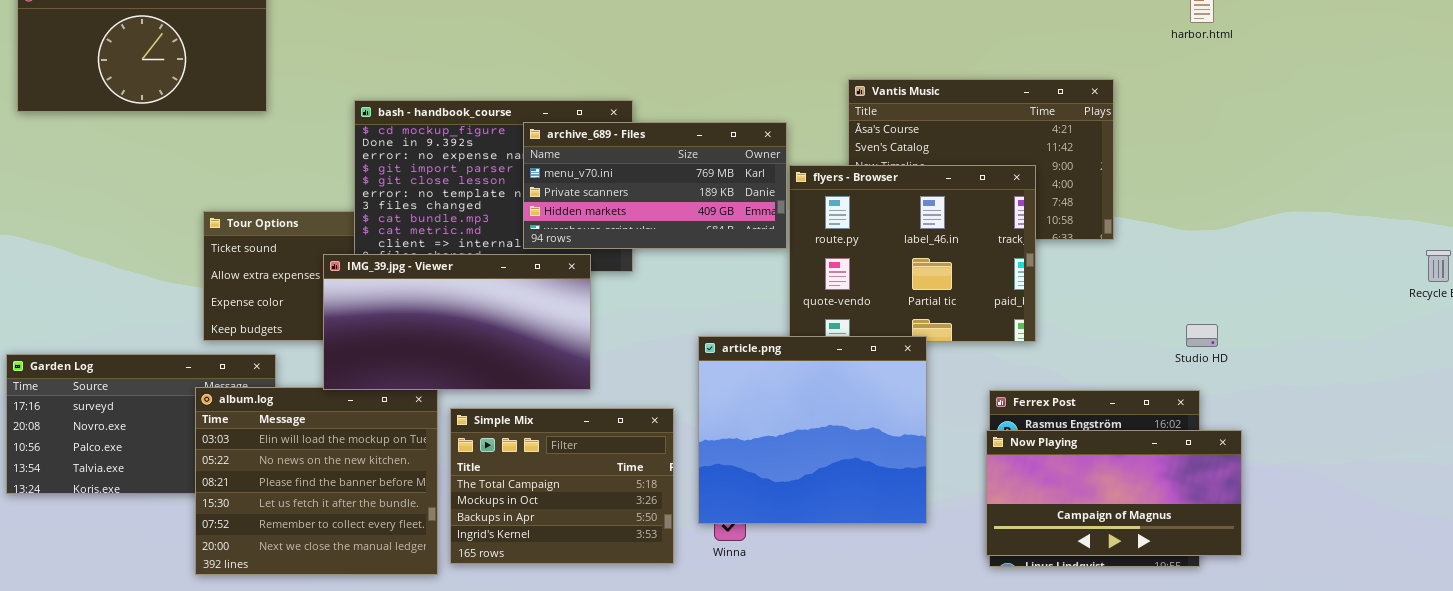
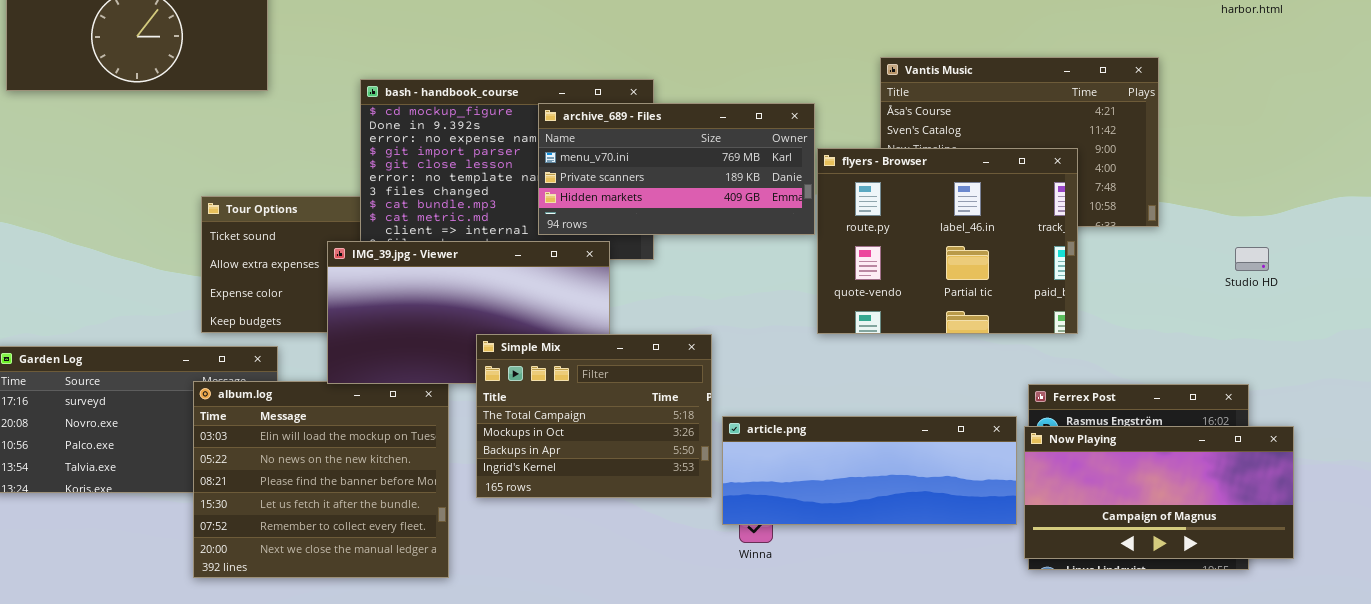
Studio HD: [1186,324,1218,347] -> [1235,247,1269,271], moved
article.png: [698,336,927,524] -> [722,416,1017,525], resized
Simple Mix: [450,408,674,564] -> [476,334,712,498], moved

